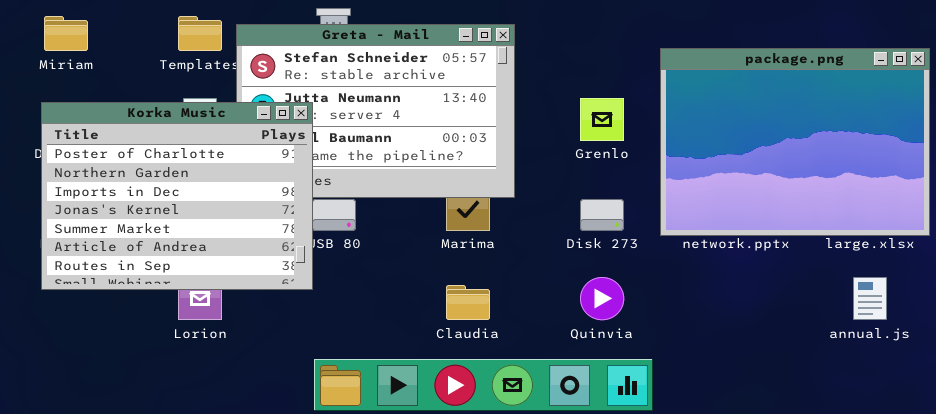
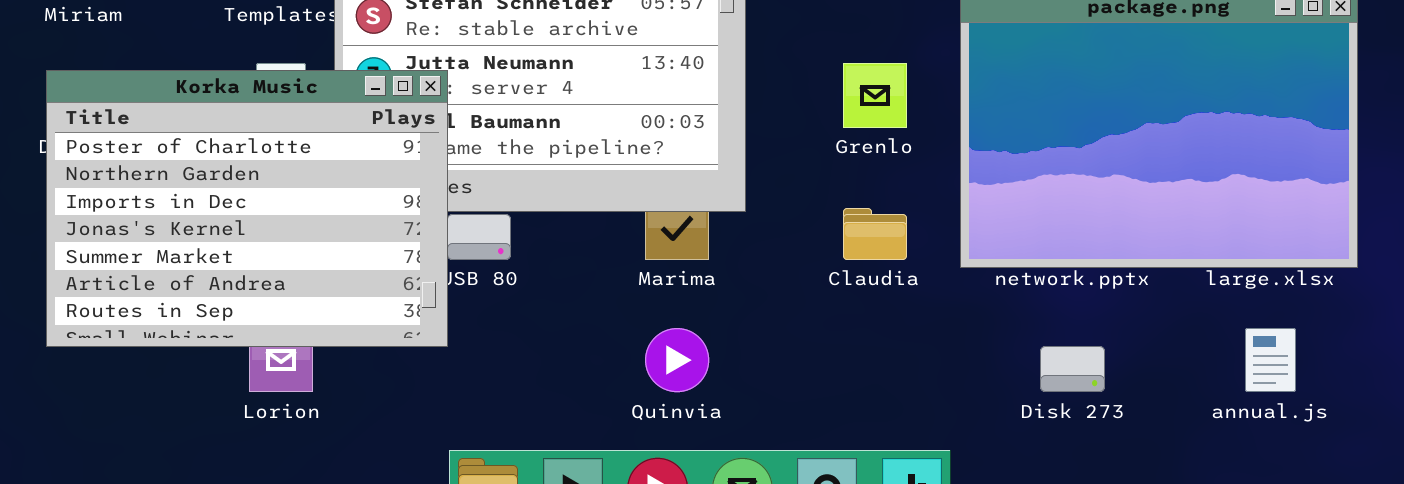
Disk 273: [580,199,624,231] -> [1040,346,1105,392], moved
Quinvia: [580,277,624,320] -> [645,328,709,392], moved
Claudia: [446,285,490,320] -> [843,208,907,260], moved

